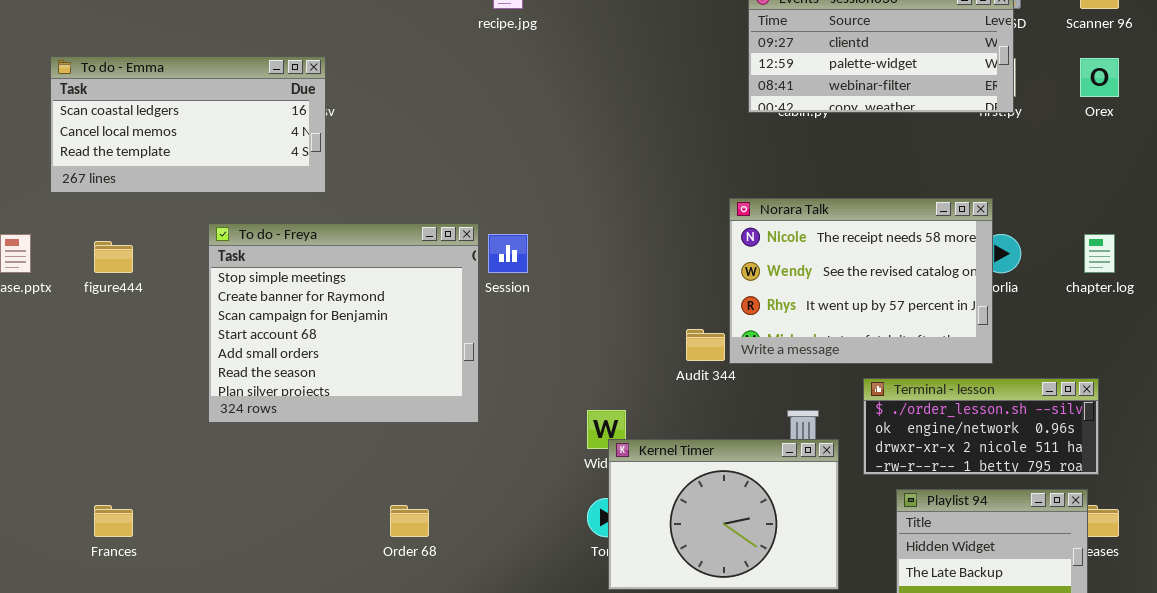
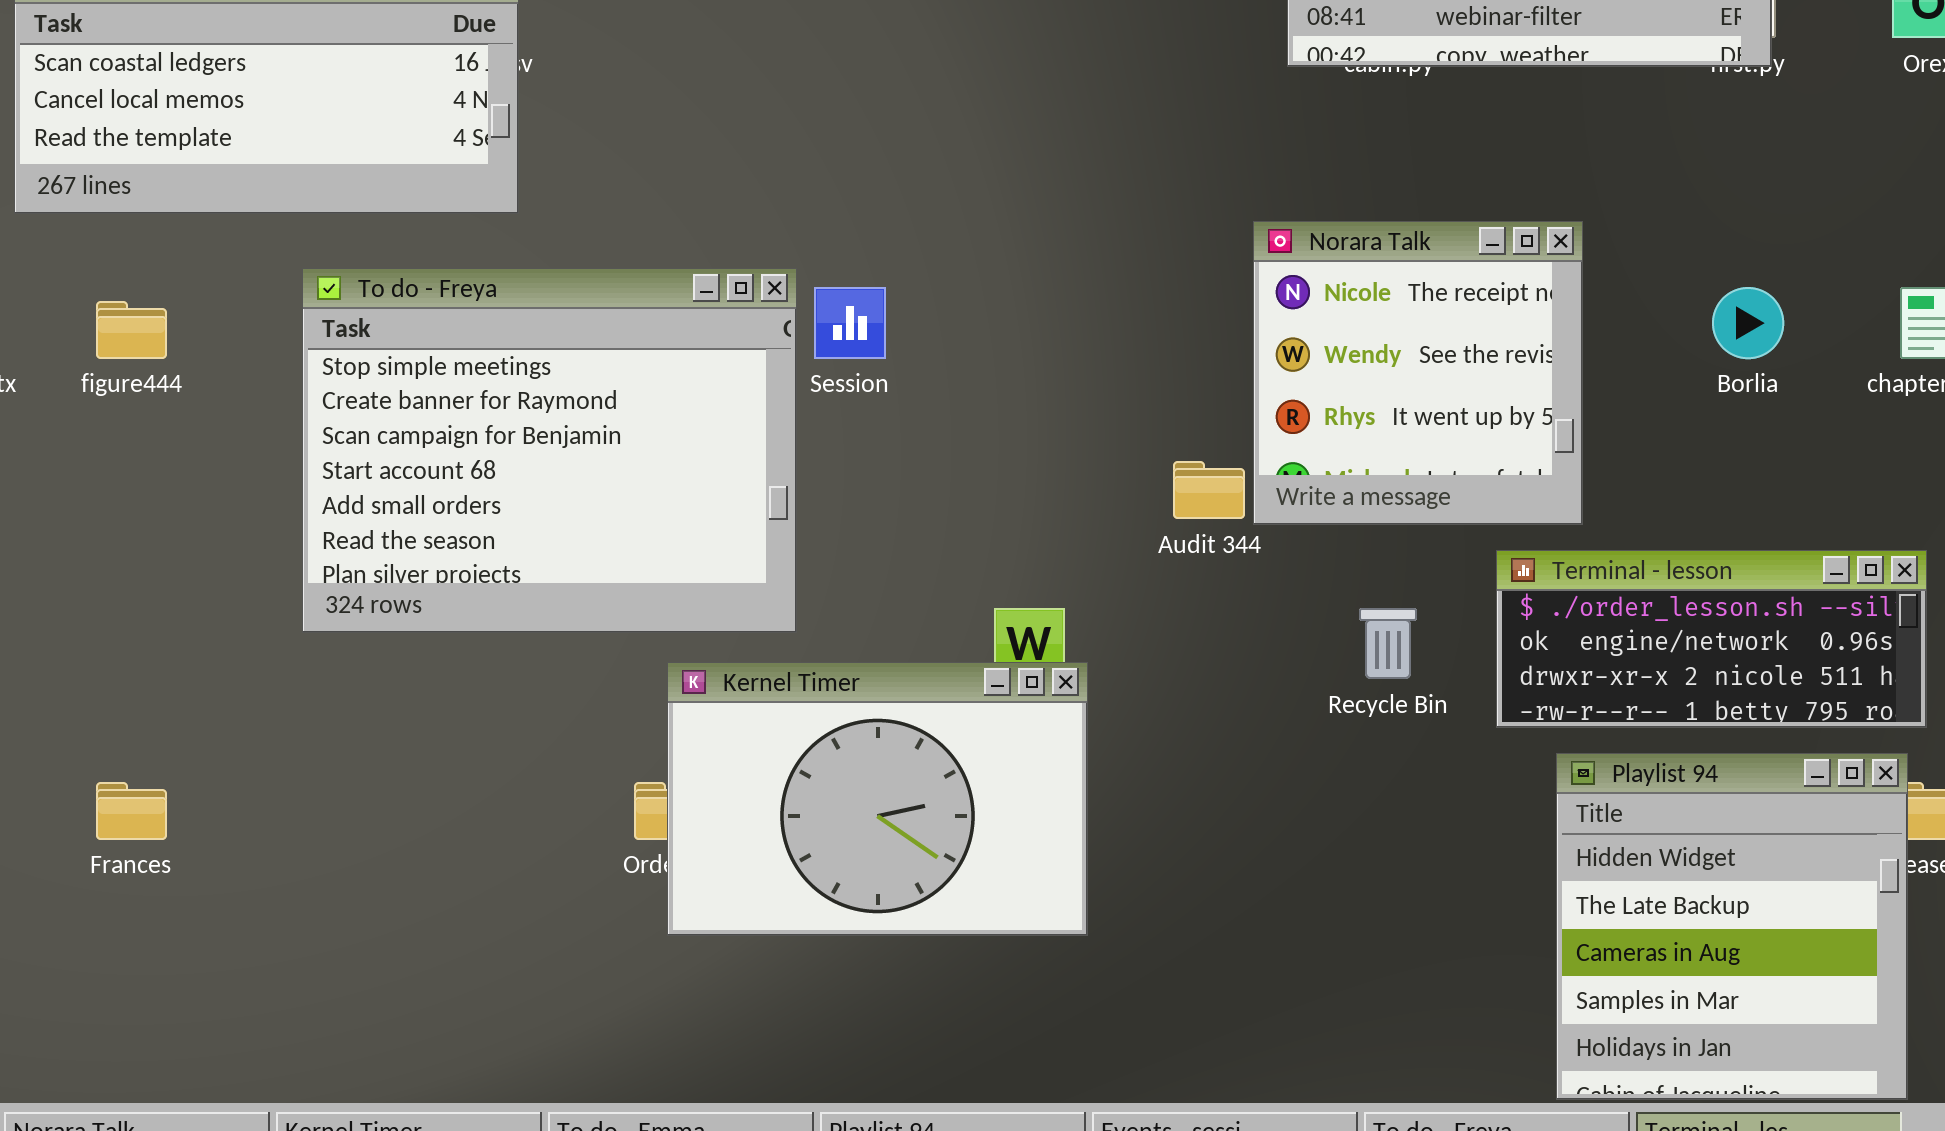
Norara Talk: [729,198,993,364] -> [1253,221,1583,525], resized
Kernel Timer: [608,439,839,590] -> [667,662,1088,936], moved

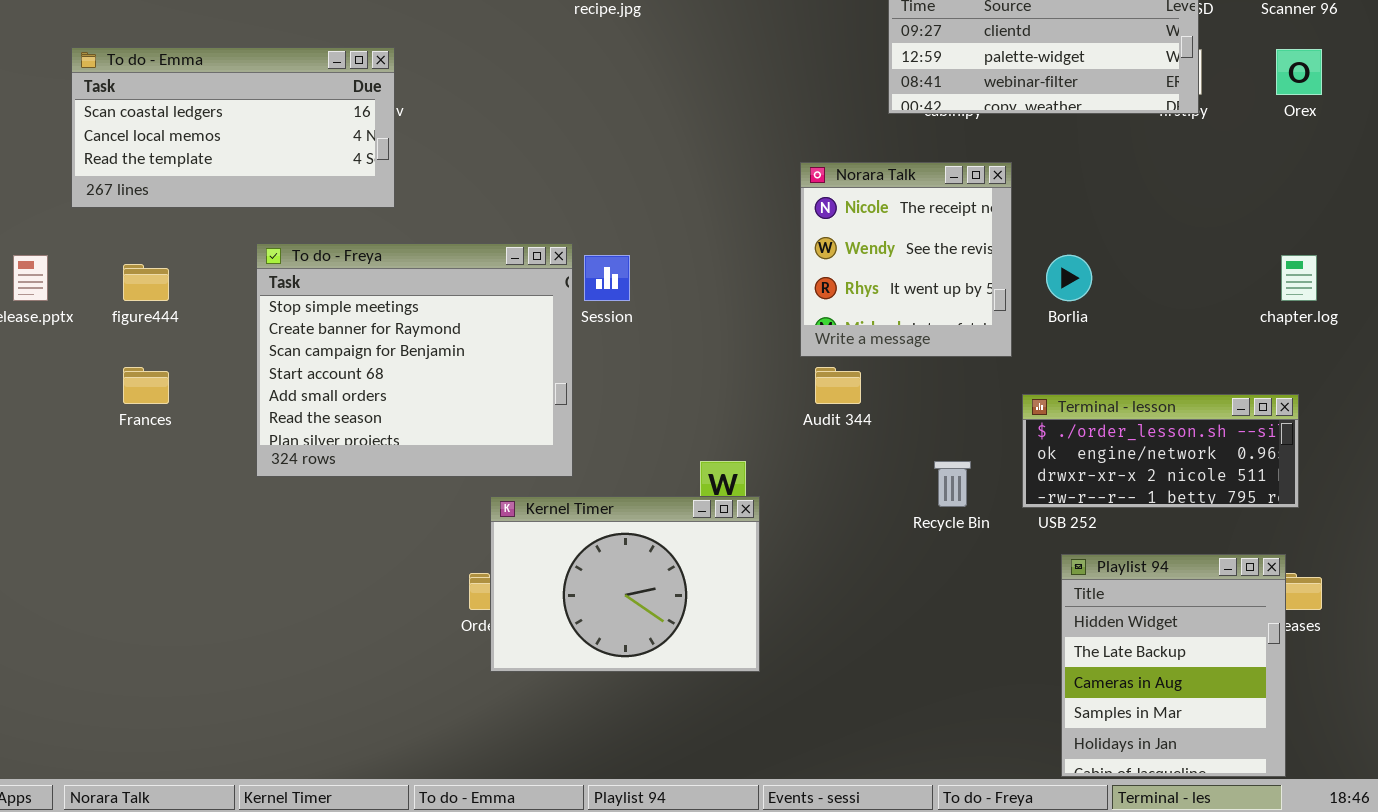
Norara Talk: [1253,221,1583,525] -> [800,162,1012,357], moved
Borlia: [1712,287,1784,359] -> [1046,255,1092,301], moved
Terminal - lesson: [1496,550,1927,728] -> [1022,394,1299,508], moved
Frances: [96,782,167,840] -> [123,367,169,404], moved

